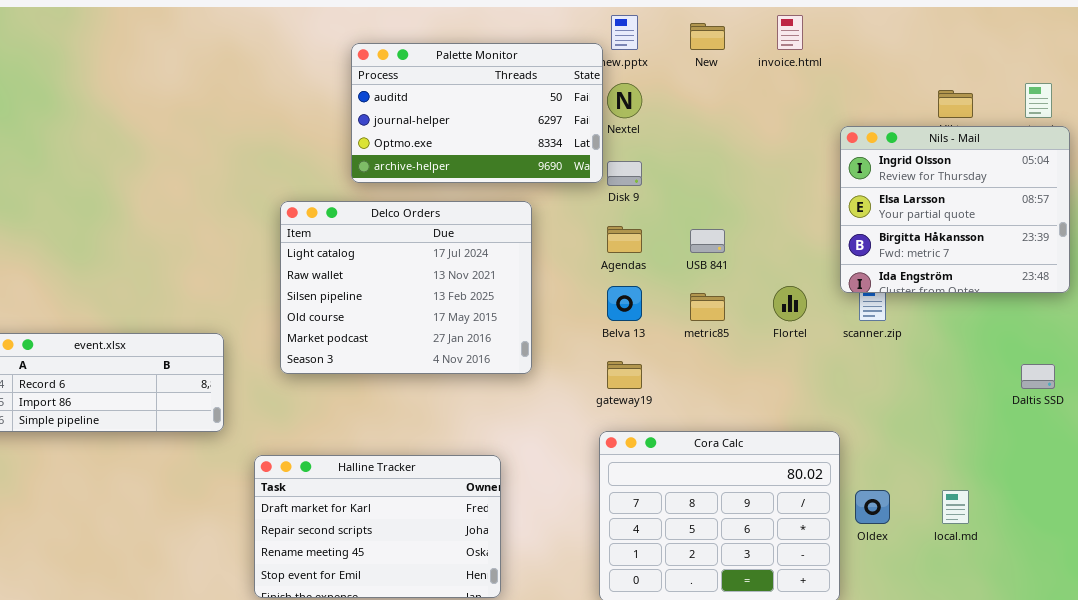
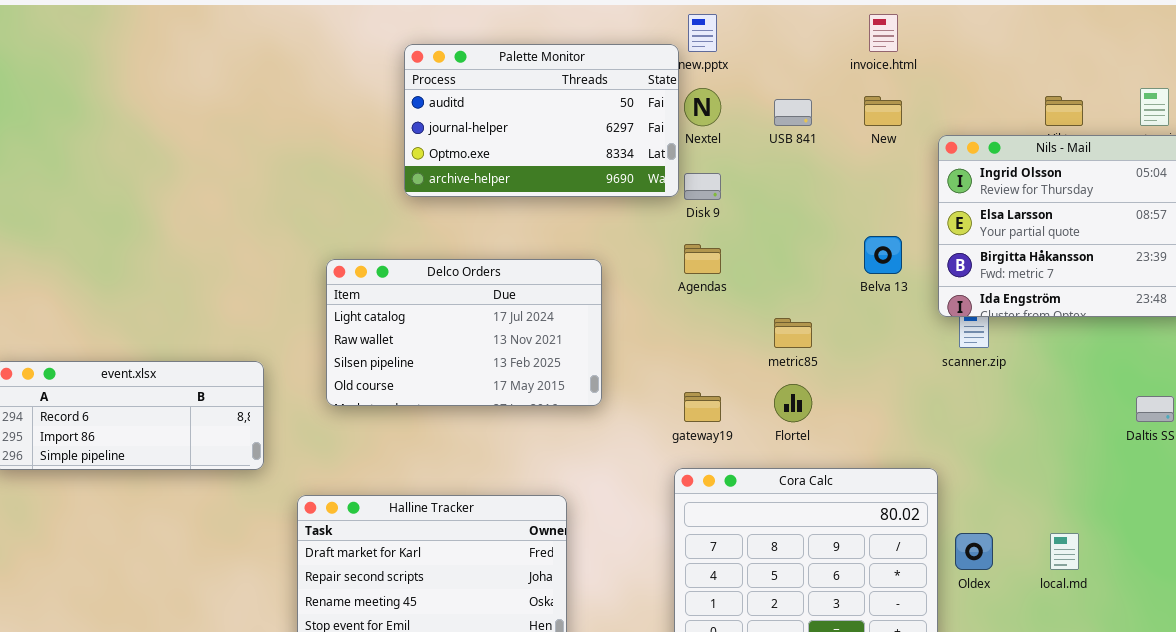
New: [690,23,725,50] -> [864,96,902,126], moved
Delco Orders: [280,201,532,374] -> [326,259,602,406], resized
USB 841: [690,229,725,253] -> [774,99,812,126], moved
Belva 13: [607,286,642,321] -> [864,236,902,274], moved
Flortel: [773,286,807,321] -> [774,384,812,422], moved

